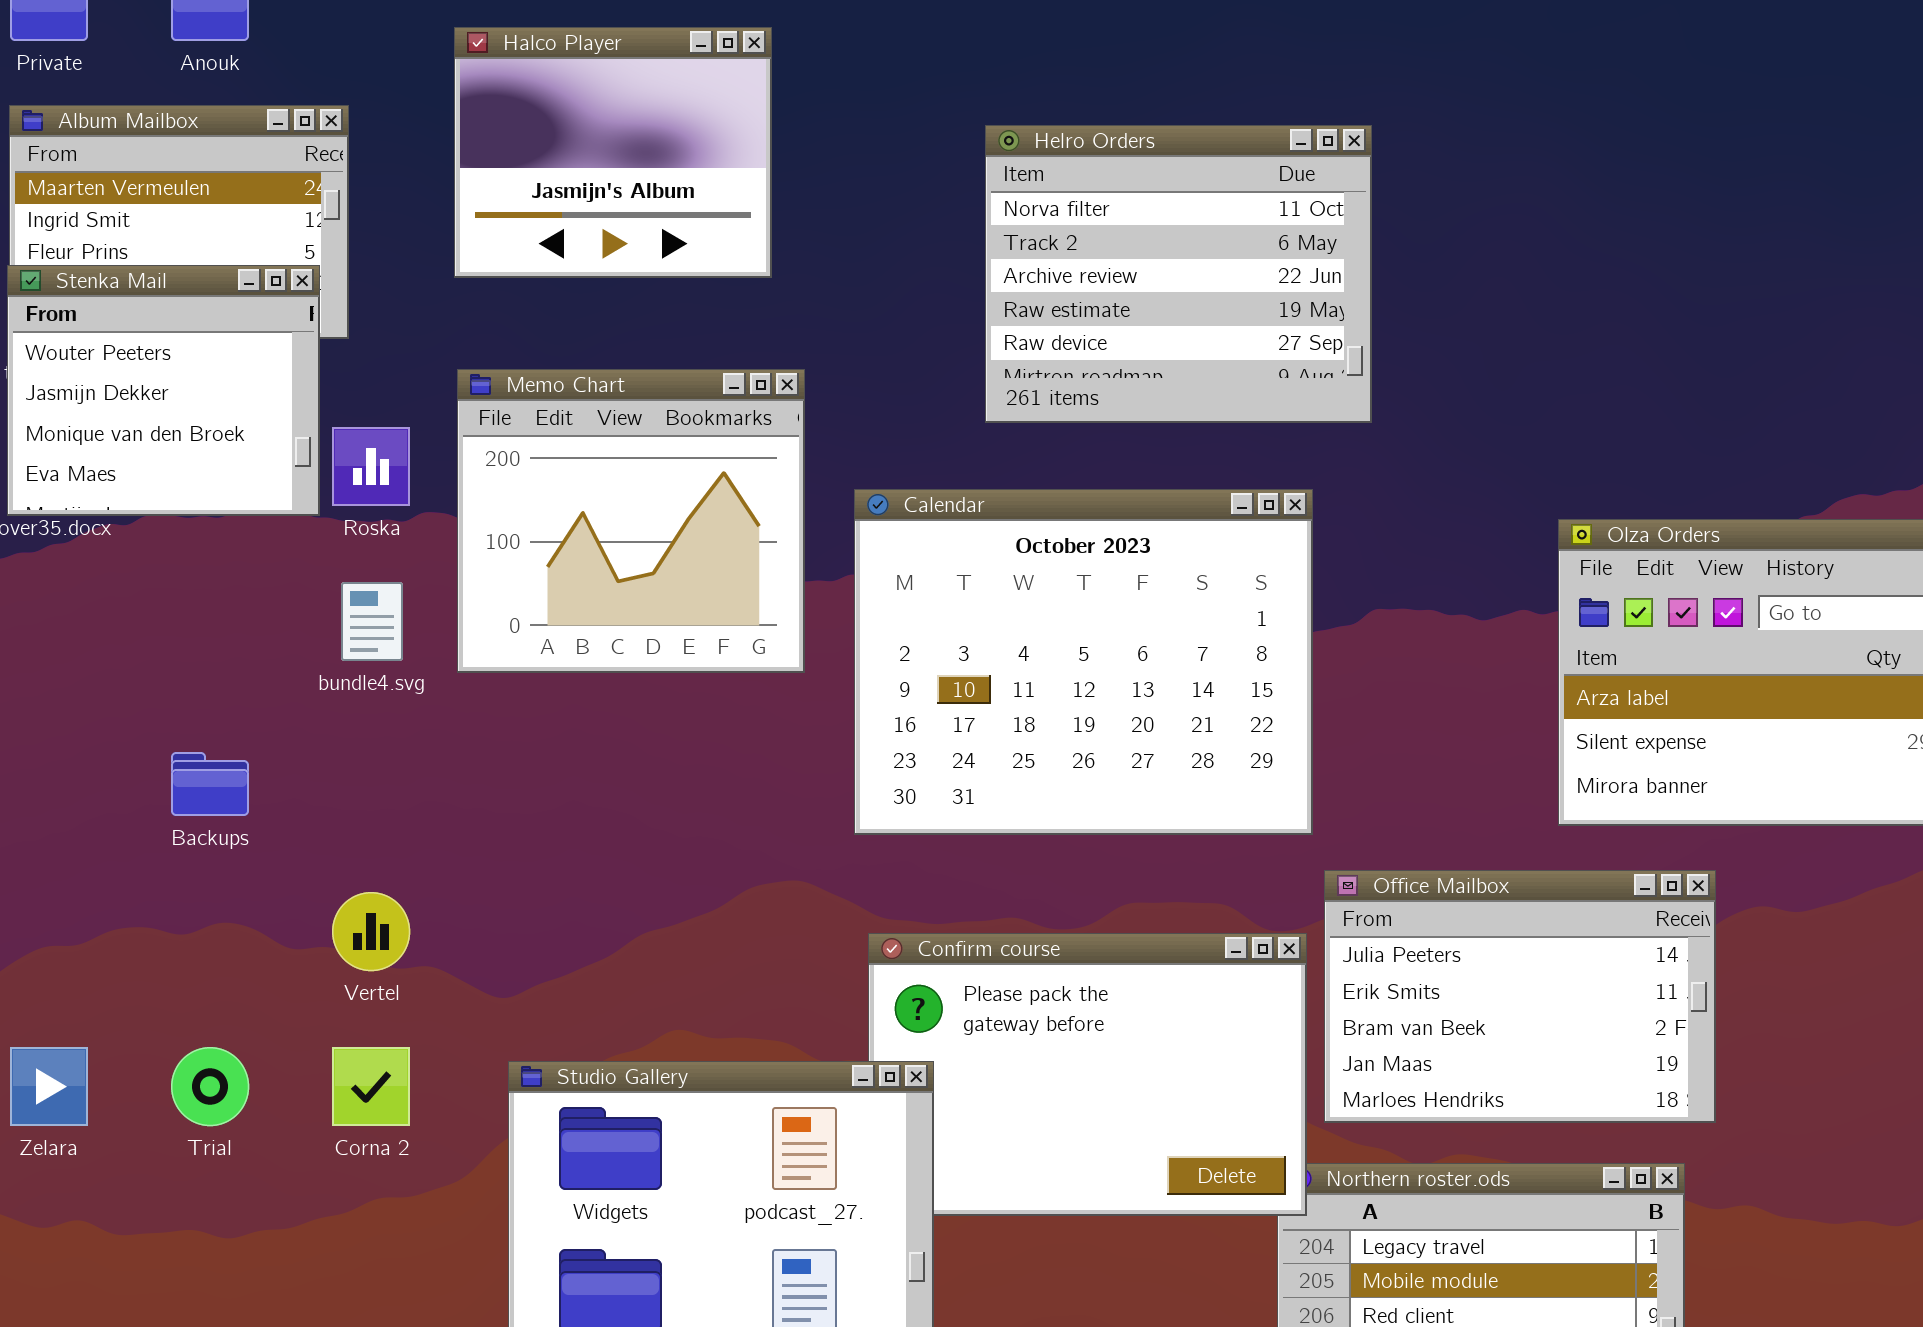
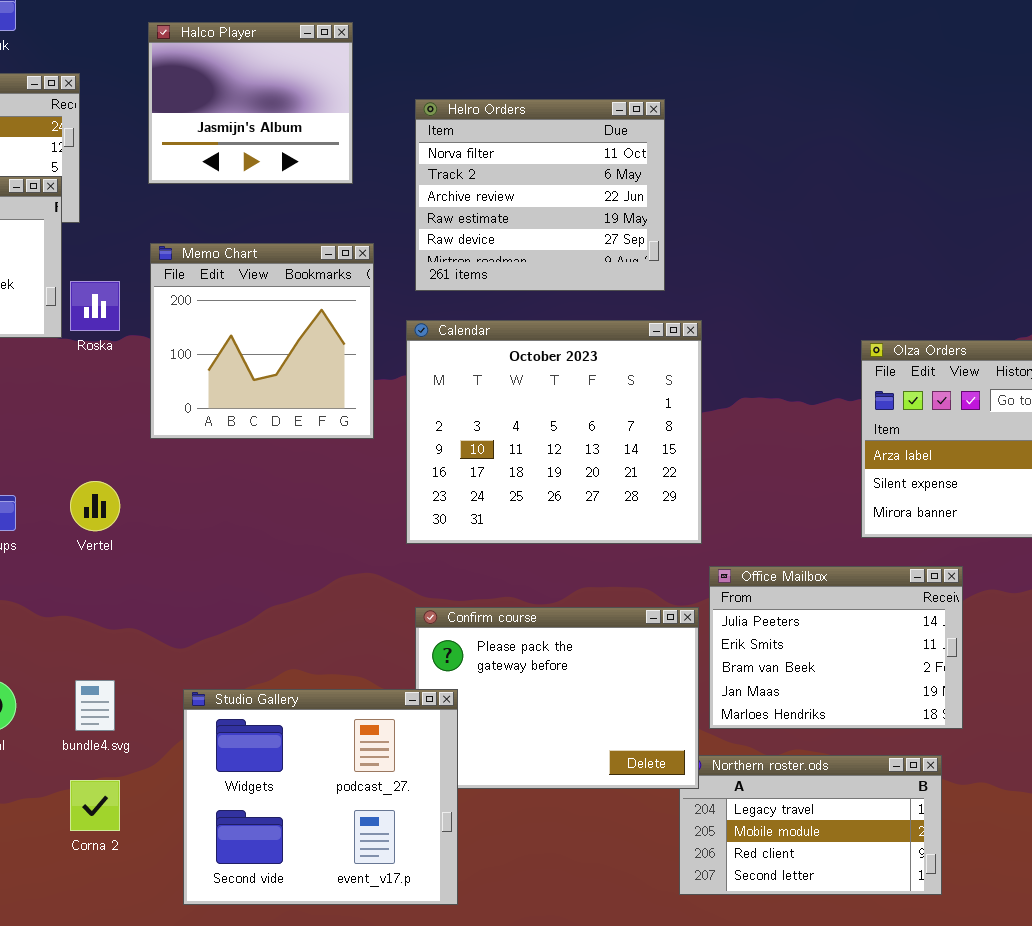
Helro Orders: [985,125,1372,423] -> [415,99,665,291], moved
bundle4.svg: [341,582,403,661] -> [75,680,115,731], moved
Vertel: [332,892,410,971] -> [70,481,120,531], moved
Corna 2: [332,1047,410,1126] -> [70,780,120,831], moved

